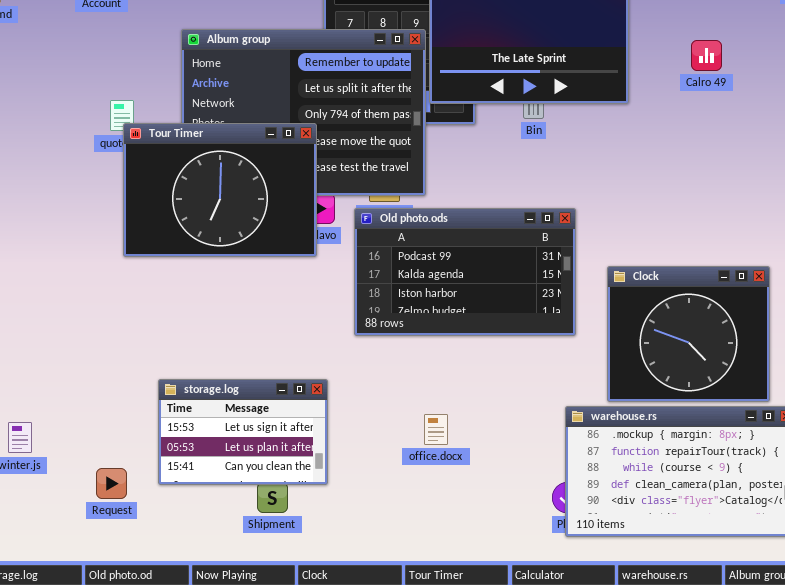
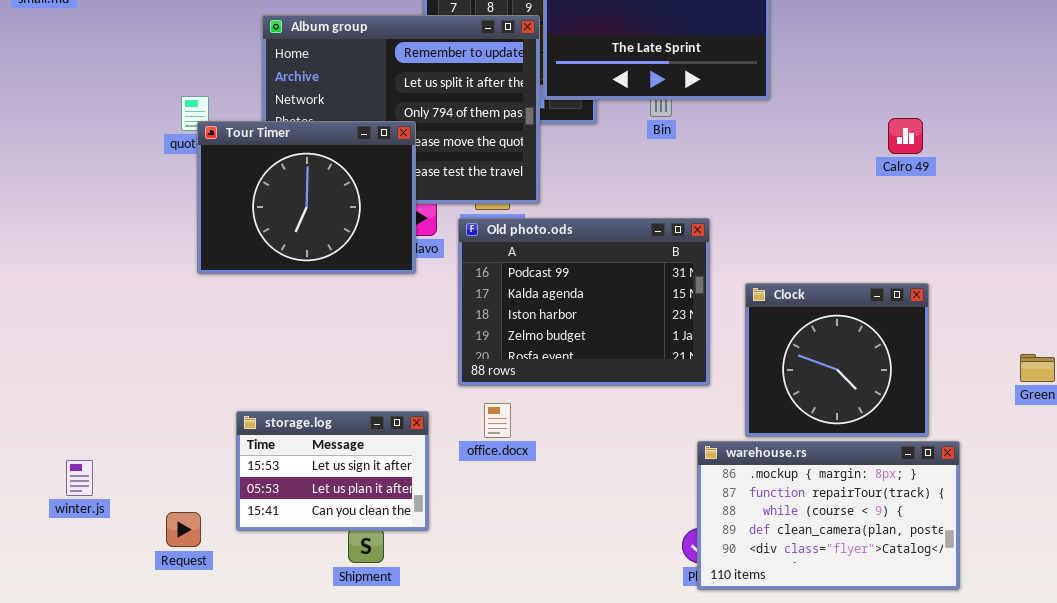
Calro 49: [691,40,722,71] -> [888,118,923,154], moved
Old photo.ods: [354,208,576,336] -> [458,218,710,386], resized
office.docx: [424,414,448,445] -> [484,403,511,438], moved

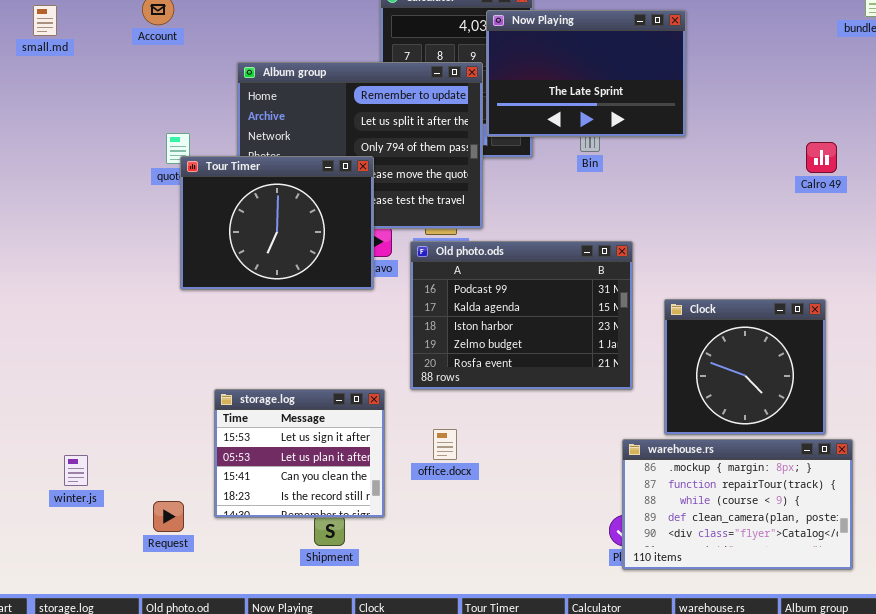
Calro 49: [888,118,923,154] -> [806,142,837,173], moved
office.docx: [484,403,511,438] -> [433,429,457,460], moved
storage.log: [236,411,429,531] -> [214,389,385,518], resized

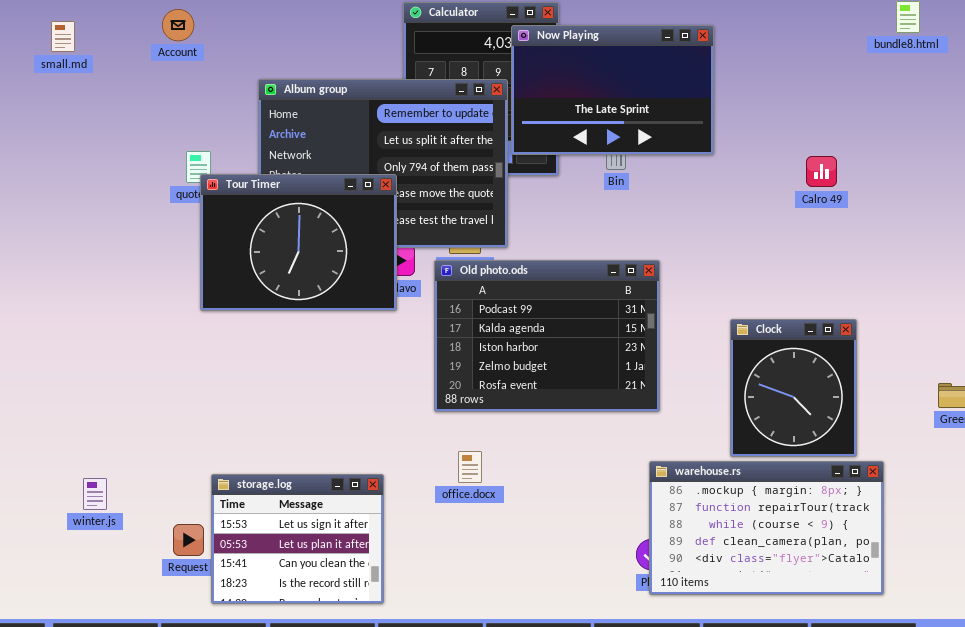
Calro 49: [806,142,837,173] -> [806,156,837,187], moved
Clock: [664,299,826,435] -> [730,319,857,457], resized
storage.log: [214,389,385,518] -> [211,474,384,604], moved

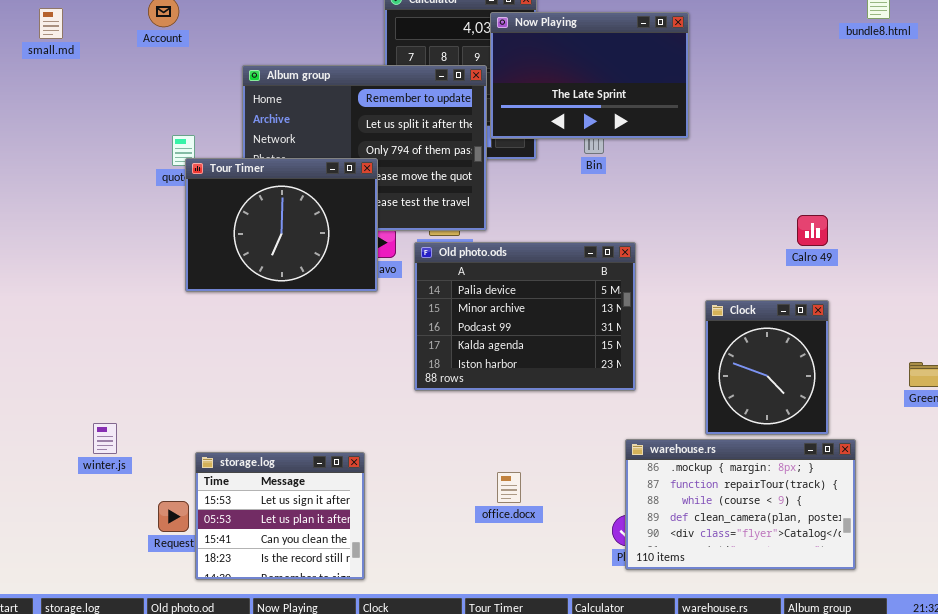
Calro 49: [806,156,837,187] -> [797,215,828,246], moved
Old photo.ods: [434,260,660,412] -> [414,242,636,391], scrolled up 2 rows
office.docx: [458,451,482,483] -> [497,472,521,503], moved
winter.js: [83,478,107,510] -> [93,423,117,454], moved

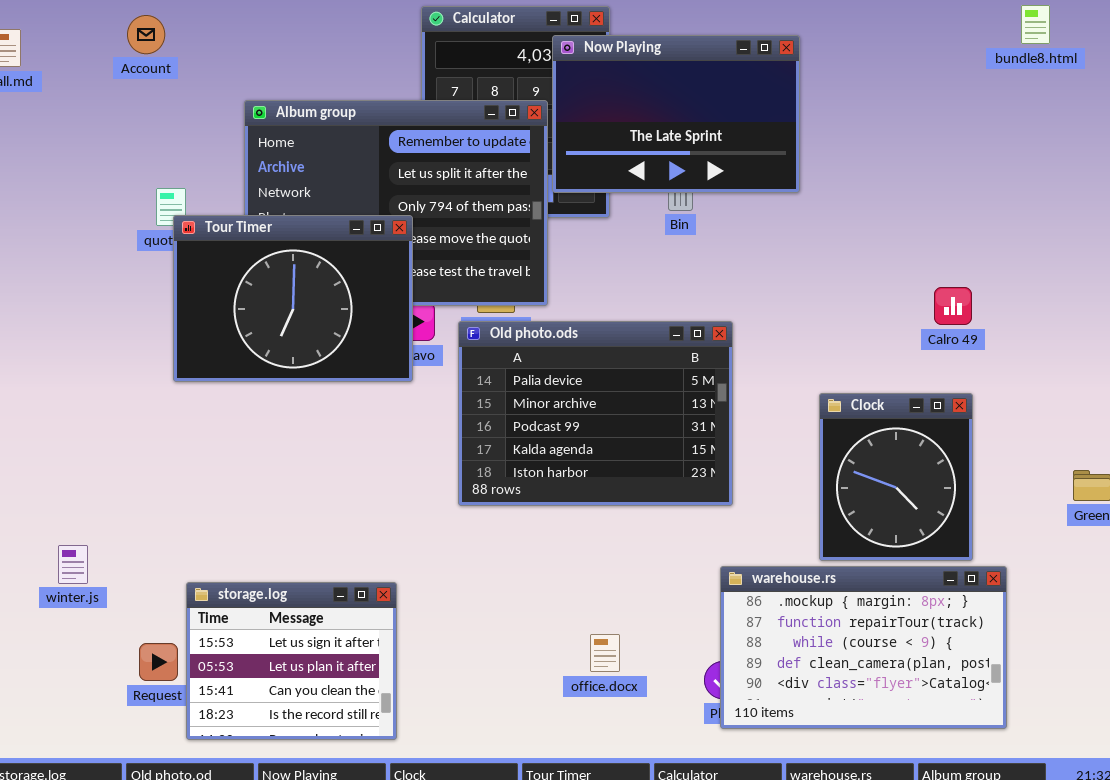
office.docx: [497,472,521,503] -> [590,634,620,672], moved

